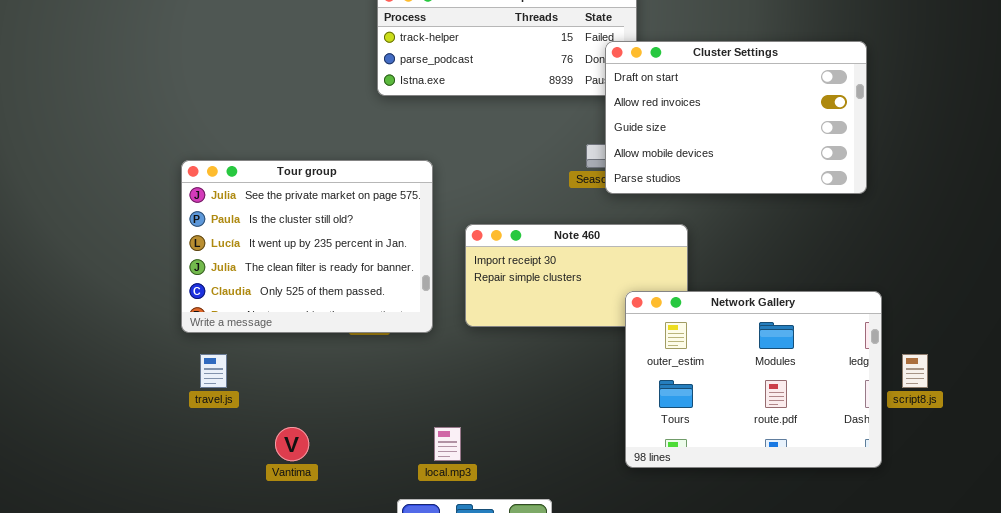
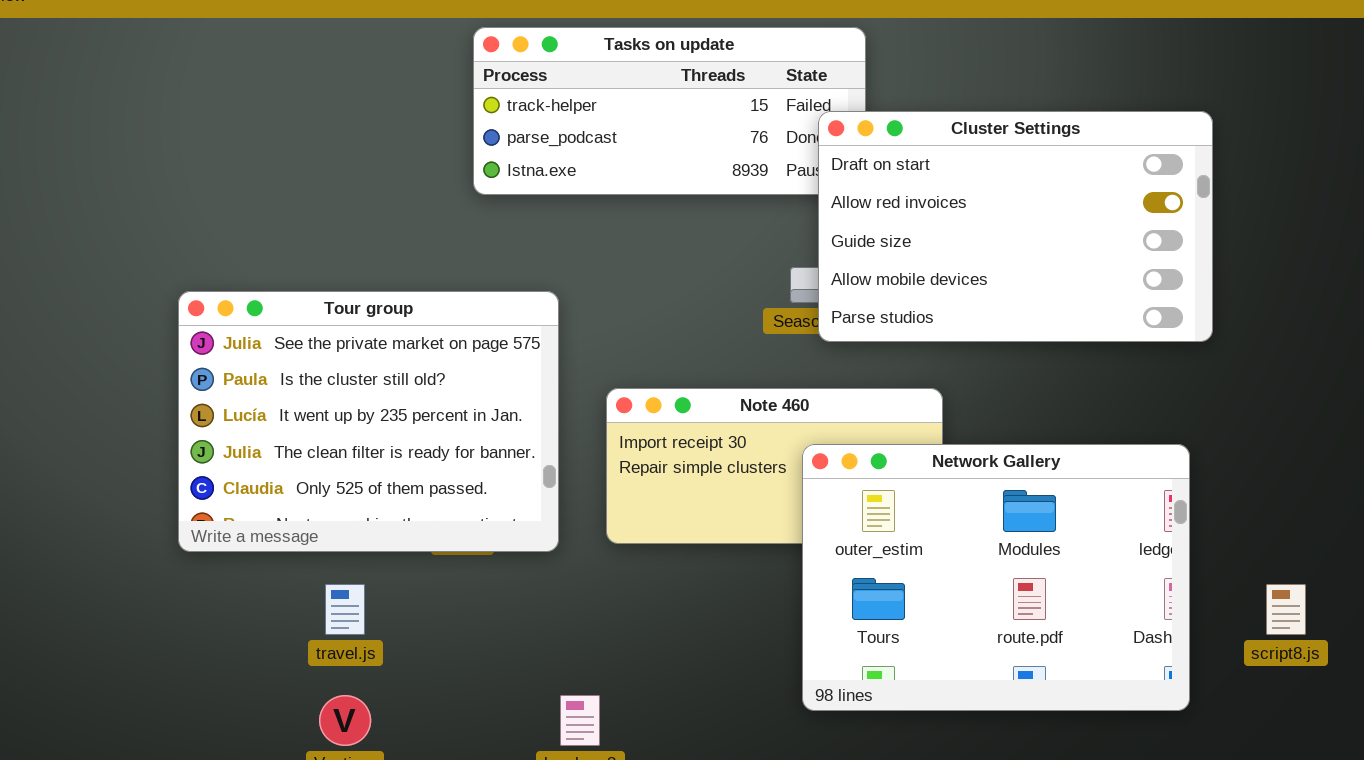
Network Gallery: [625,291,882,468] -> [802,444,1190,711], moved
travel.js: [200,354,227,388] -> [325,584,365,635], moved

